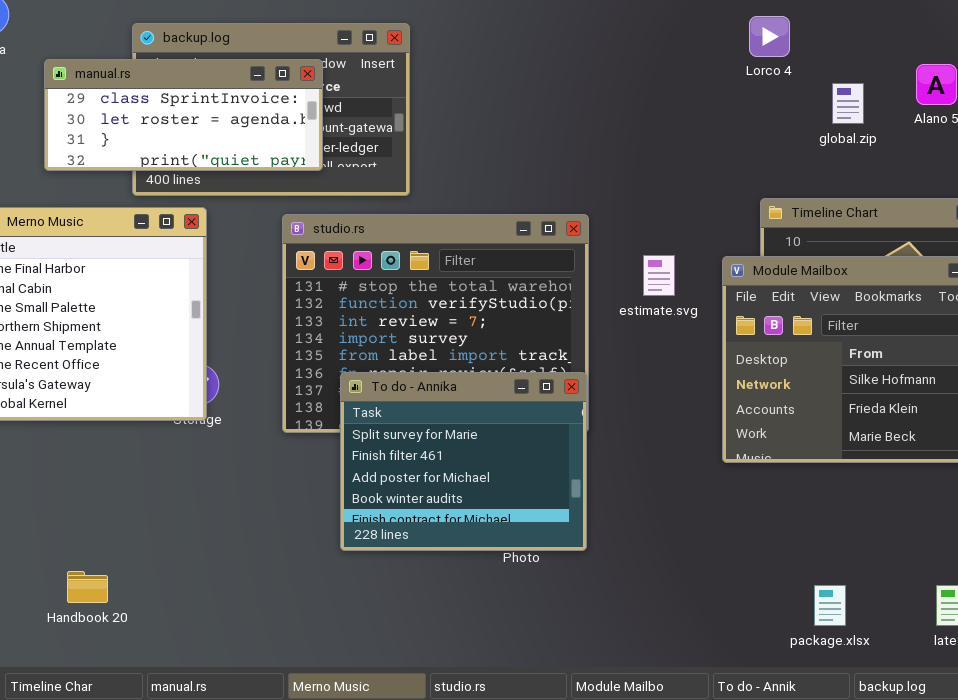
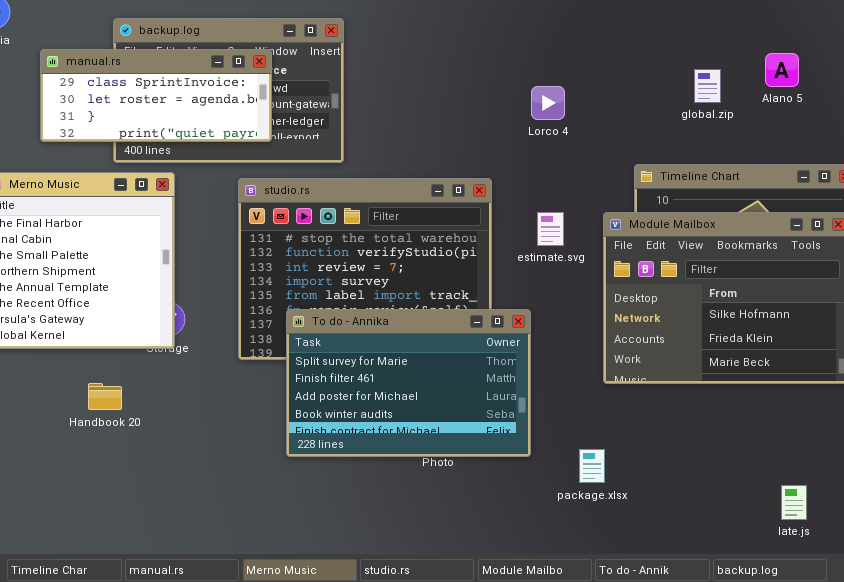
Lorco 4: [749,16,790,57] -> [531,86,565,120], moved
To do - Annika: [340,372,587,551] -> [286,309,531,457], resized
Handbook 20: [67,571,108,603] -> [88,383,122,410], moved
package.xlsx: [814,585,846,626] -> [579,449,605,483], moved

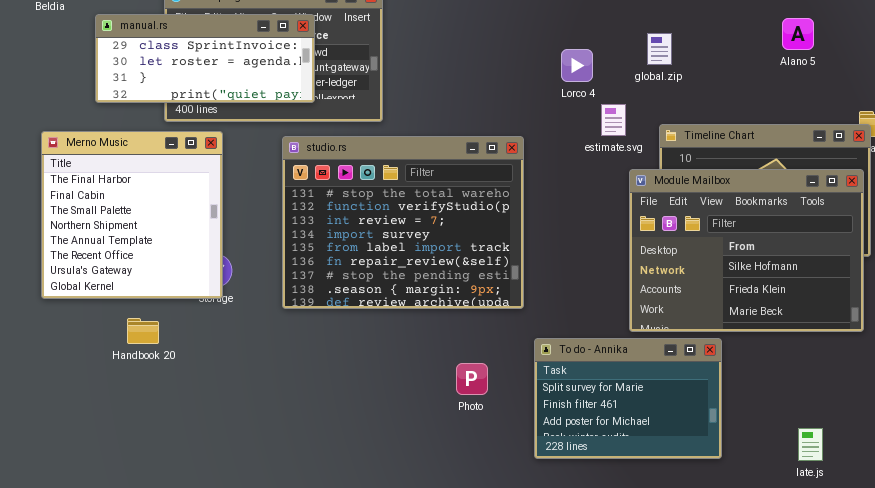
global.zip: [694,69,721,103] -> [647,33,672,65], moved
estimate.svg: [537,212,564,246] -> [601,104,626,136], moved
To do - Annika: [286,309,531,457] -> [534,338,722,459], moved, resized
Handbook 20: [88,383,122,410] -> [127,318,159,344], moved

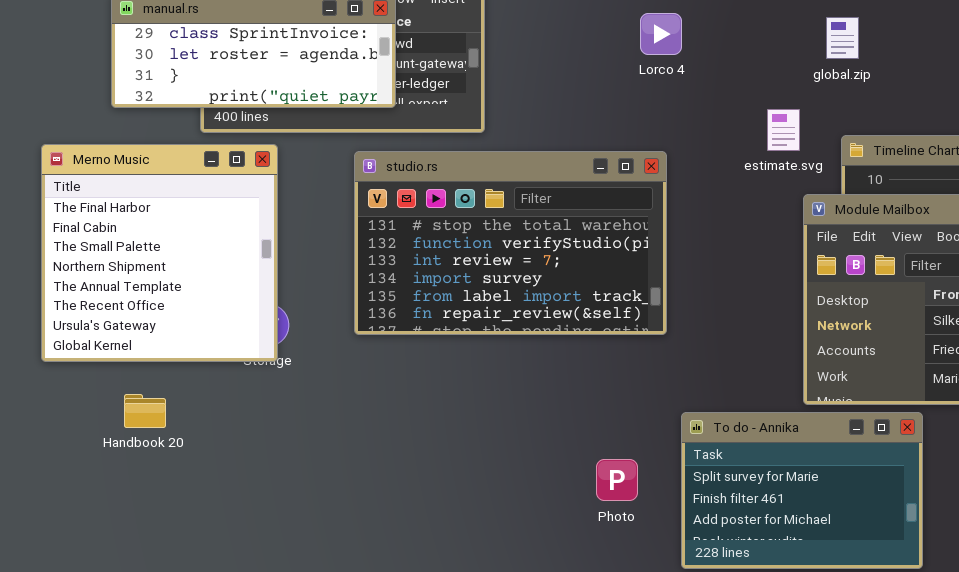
Lorco 4: [561,49,593,82] -> [640,13,682,55], moved
studio.rs: [282,136,524,309] -> [354,151,667,335], resized
Handbook 20: [127,318,159,344] -> [124,394,166,428], moved
Photo: [456,363,488,395] -> [596,459,638,501], moved

